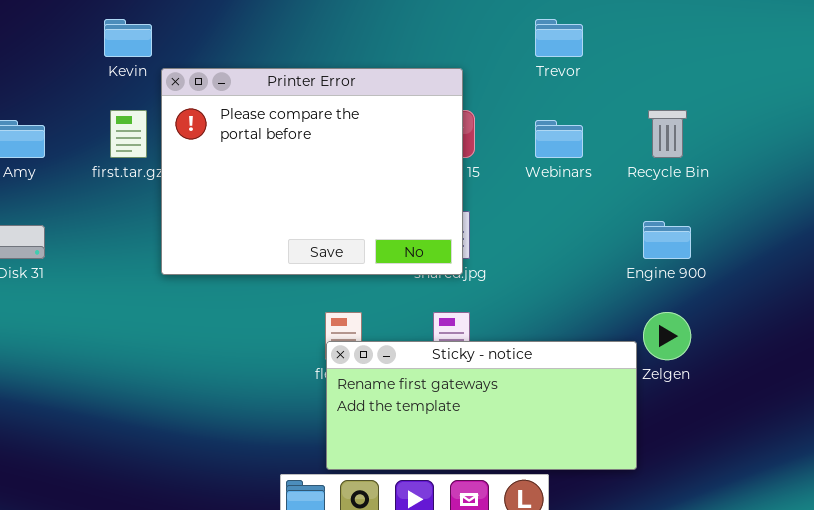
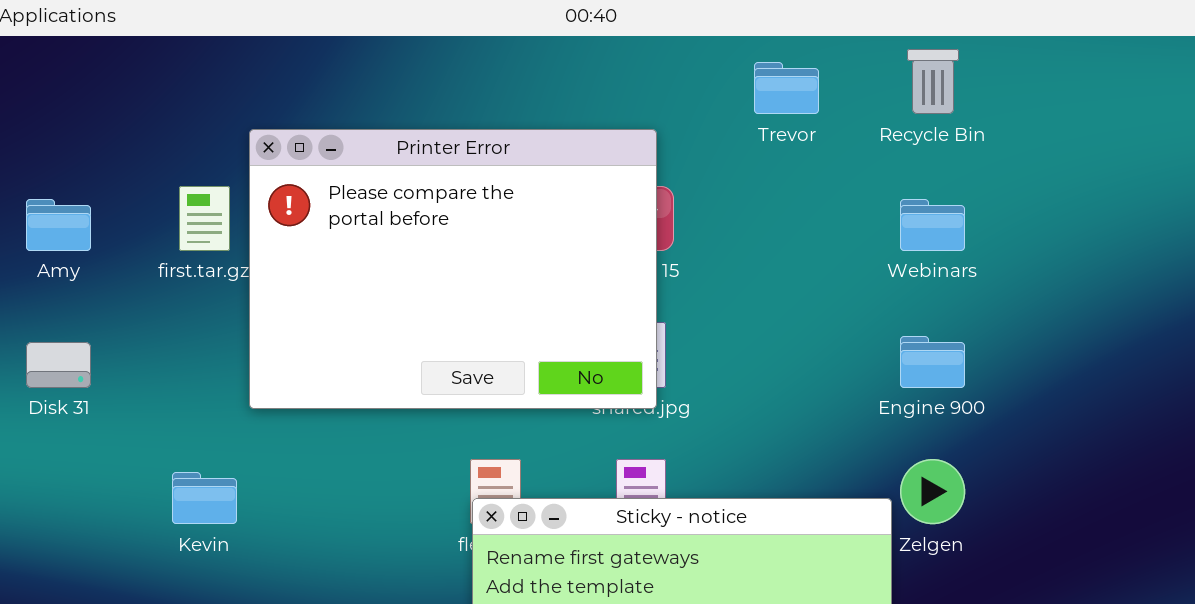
Kevin: [104,19,152,57] -> [172,472,237,524], moved
Recycle Bin: [648,110,687,158] -> [907,49,959,114], moved
Webinars: [535,120,583,158] -> [900,199,965,251], moved

